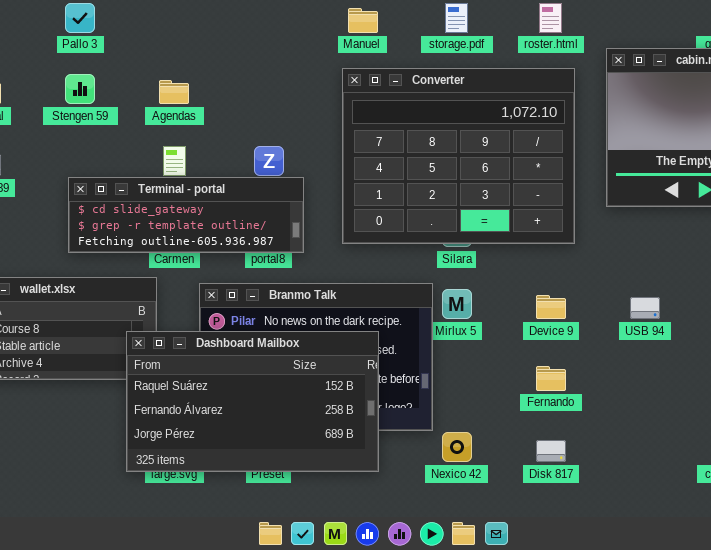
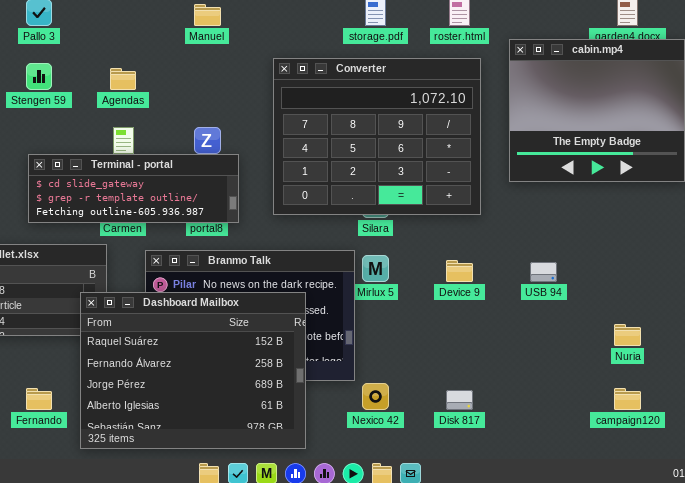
Manuel: [348,8,378,33] -> [194,4,221,26], moved
Dashboard Mailbox: [126,331,379,472] -> [80,292,306,449], resized
Fernando: [536,366,566,391] -> [26,388,52,410], moved

